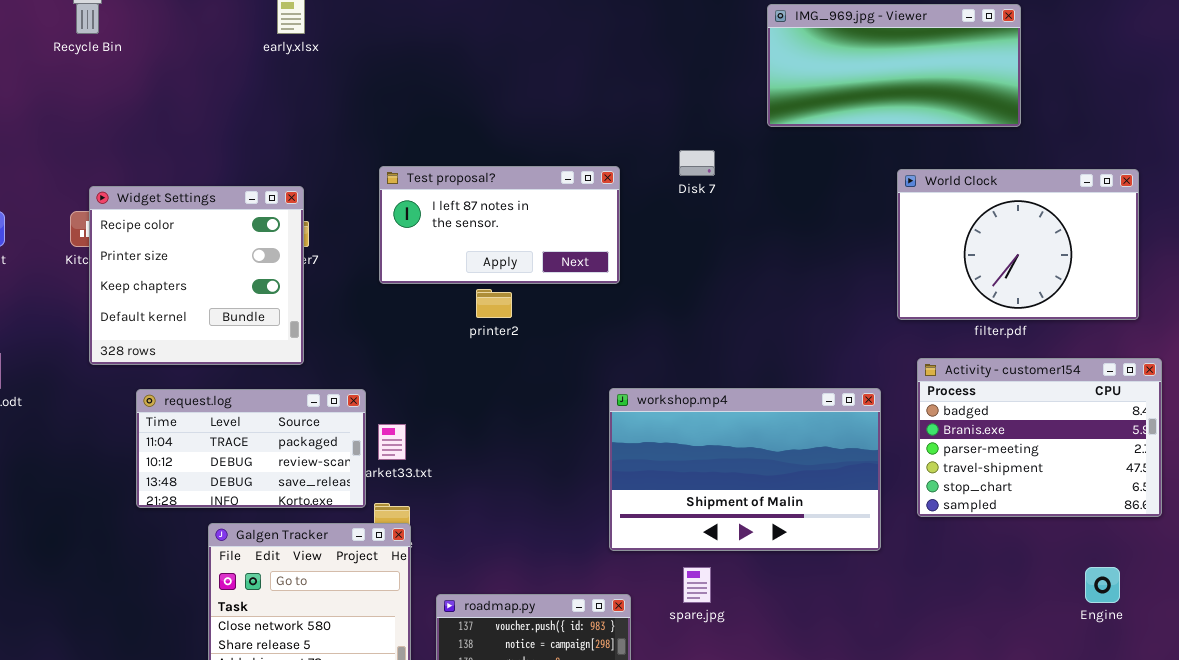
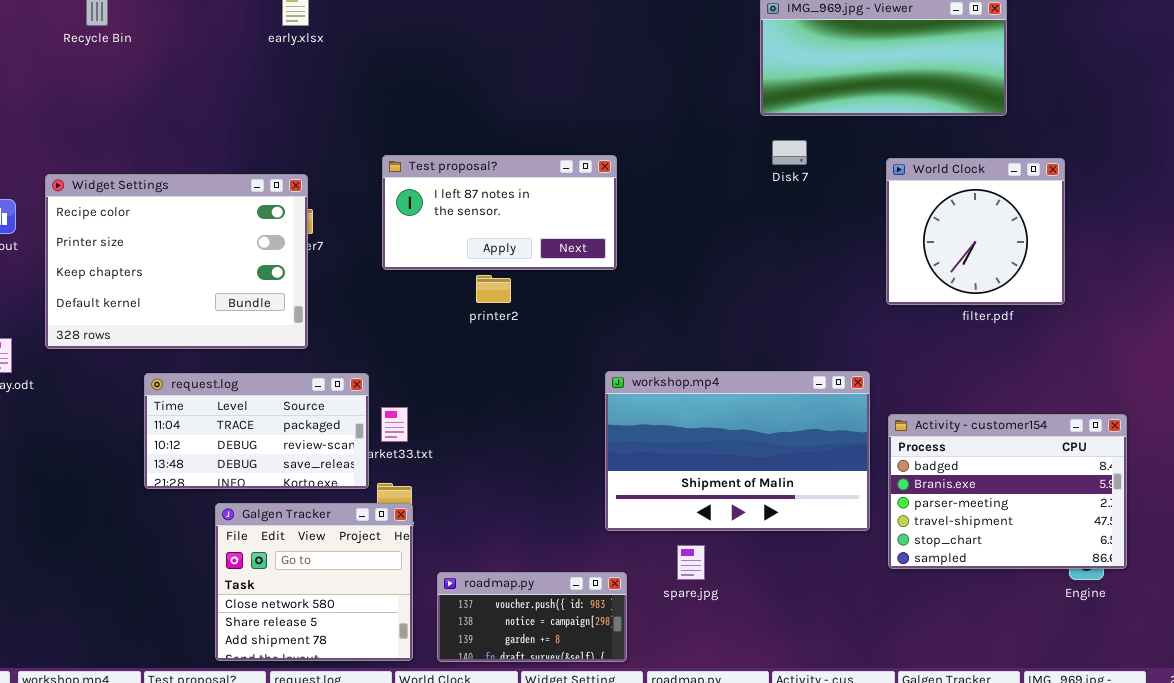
Disk 7: [679,150,715,176] -> [772,140,807,165], moved
World Clock: [897,169,1139,320] -> [886,158,1065,305], resized
Widget Settings: [89,186,304,365] -> [45,174,308,349], resized
Activity - customer154: [917,358,1162,517] -> [888,414,1127,569], moved

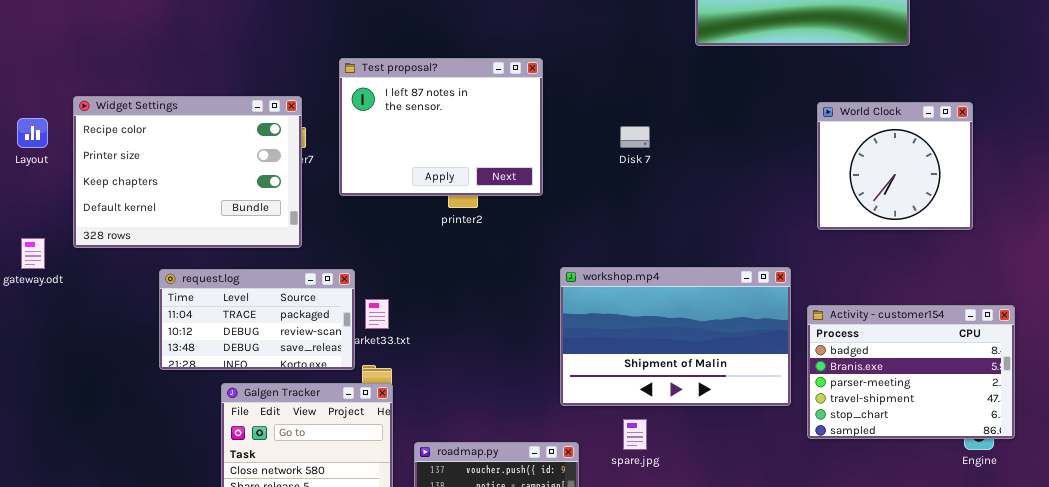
Disk 7: [772,140,807,165] -> [620,126,650,148], moved
Test proposal?: [382,155,617,270] -> [339,58,543,196], moved, resized
World Clock: [886,158,1065,305] -> [817,102,973,230], moved

